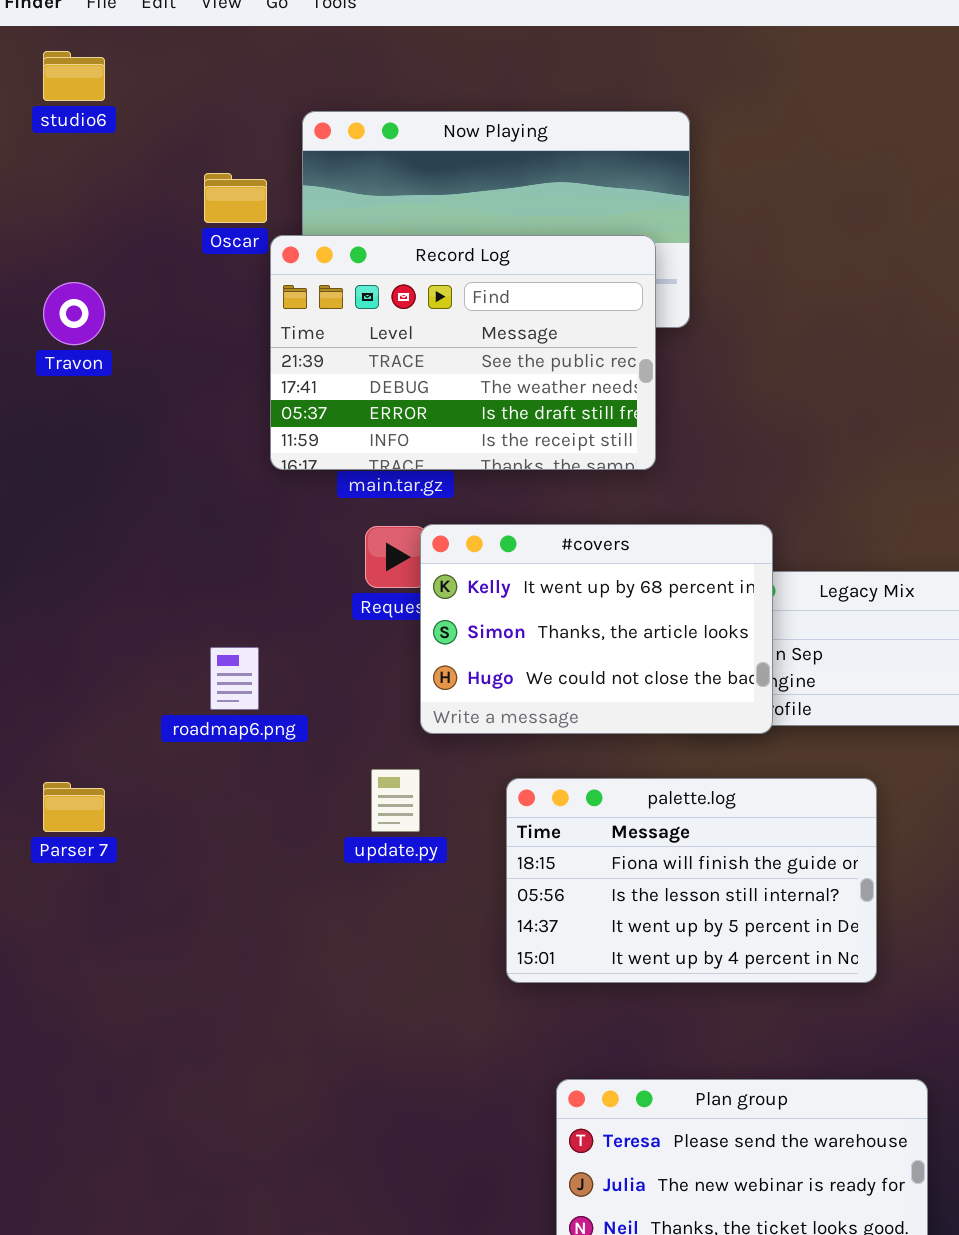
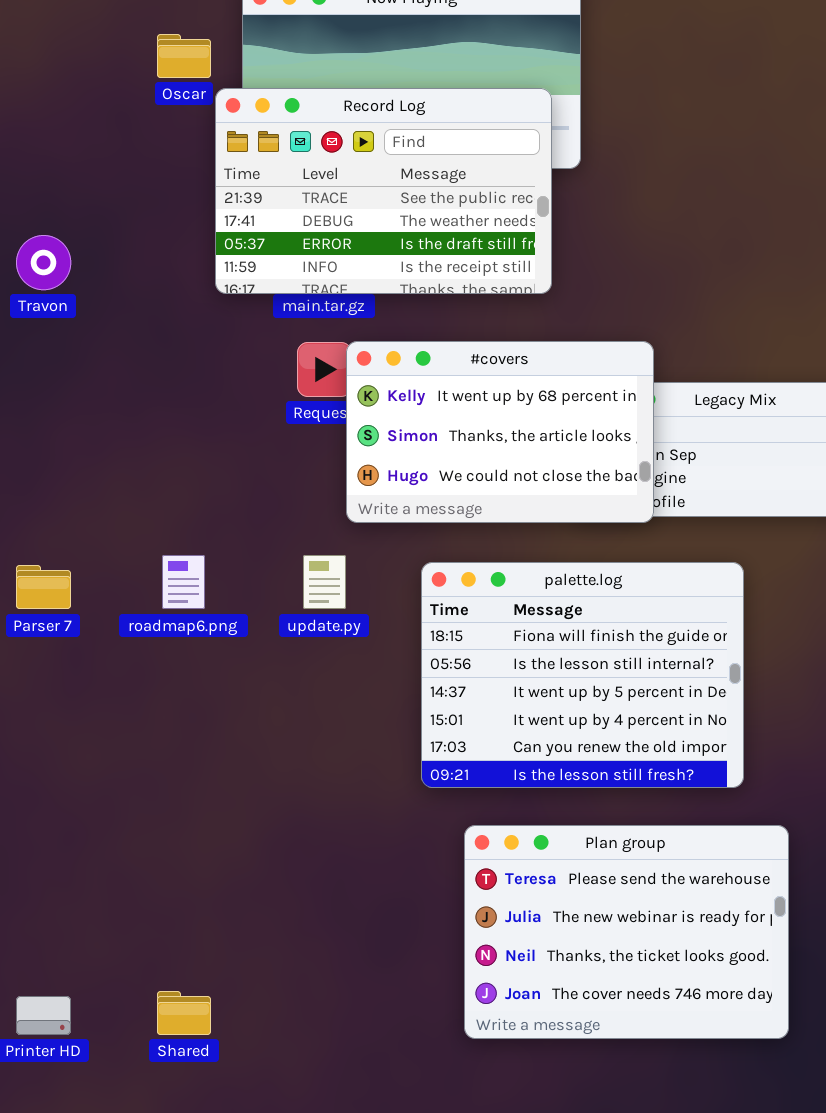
Travon: [43,282,105,345] -> [16,235,71,290], moved
roadmap6.png: [210,647,259,710] -> [162,555,205,609], moved
palette.log: [506,778,877,983] -> [421,562,744,788], resized

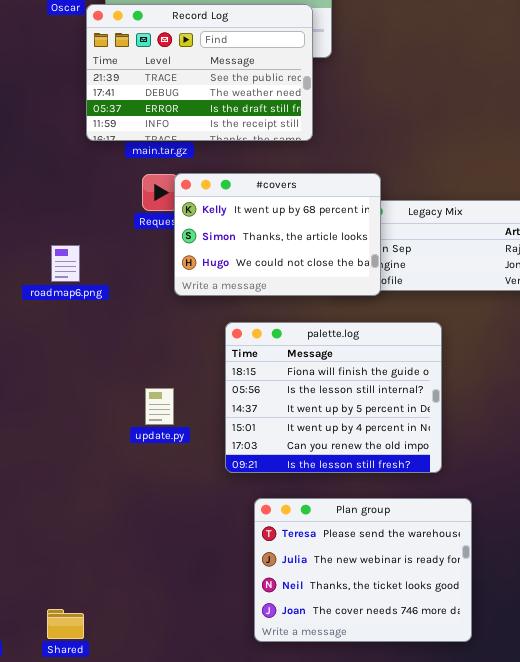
roadmap6.png: [162,555,205,609] -> [51,245,80,282], moved
update.py: [303,555,346,609] -> [145,388,174,425], moved

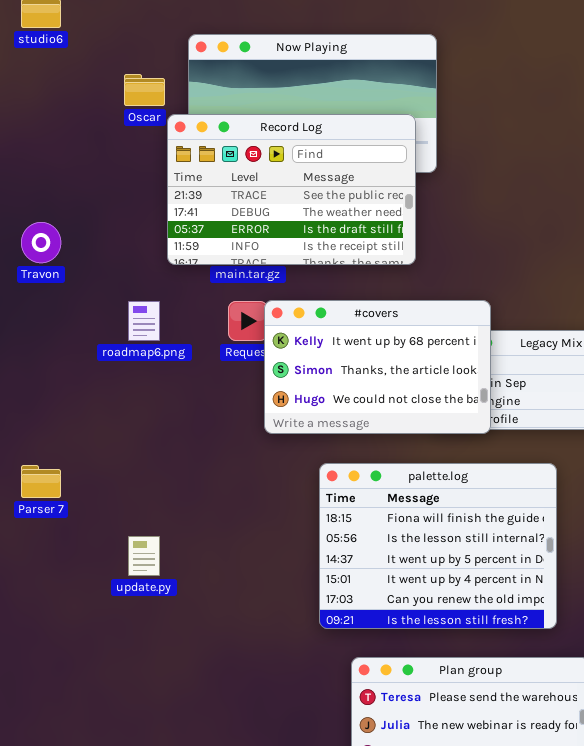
roadmap6.png: [51,245,80,282] -> [128,301,160,341], moved
update.py: [145,388,174,425] -> [128,536,160,576], moved

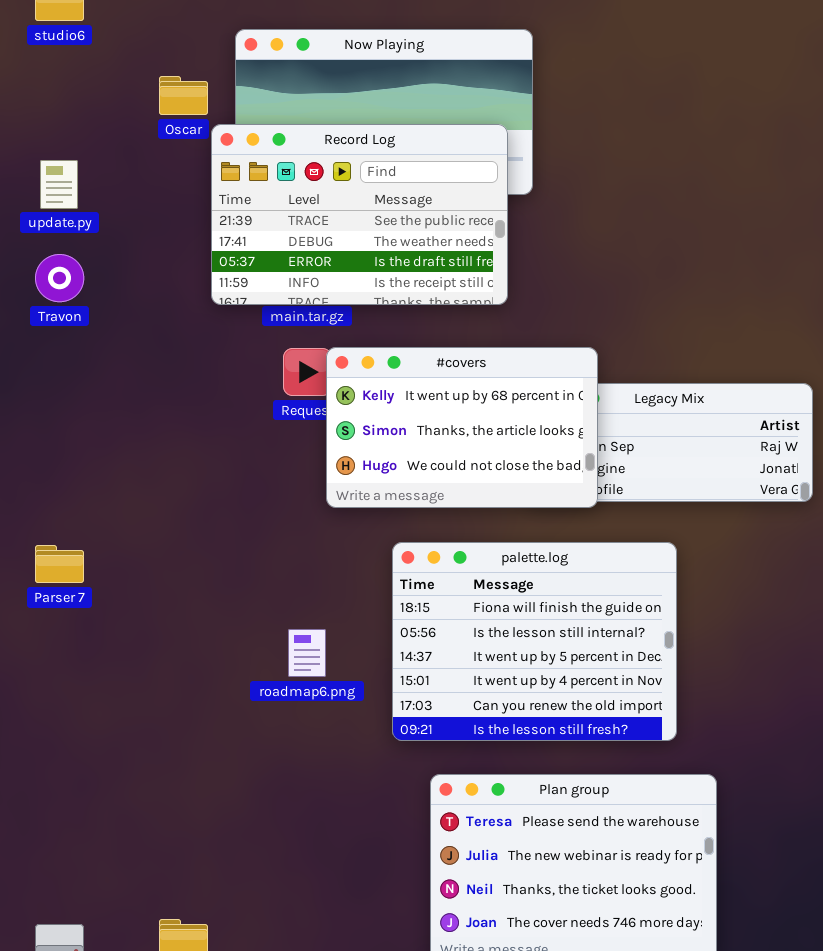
roadmap6.png: [128,301,160,341] -> [288,629,326,677], moved
update.py: [128,536,160,576] -> [40,160,78,209], moved

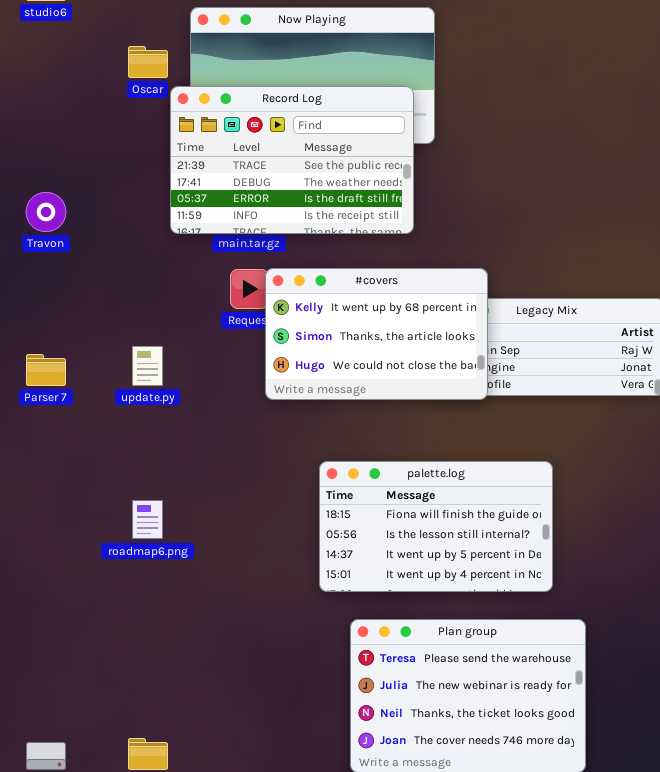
update.py: [40,160,78,209] -> [132,346,163,386], moved
palette.log: [392,542,677,741] -> [319,461,553,592], resized
Parser 7: [35,545,84,583] -> [26,354,66,386], moved
roadmap6.png: [288,629,326,677] -> [132,500,163,539], moved

